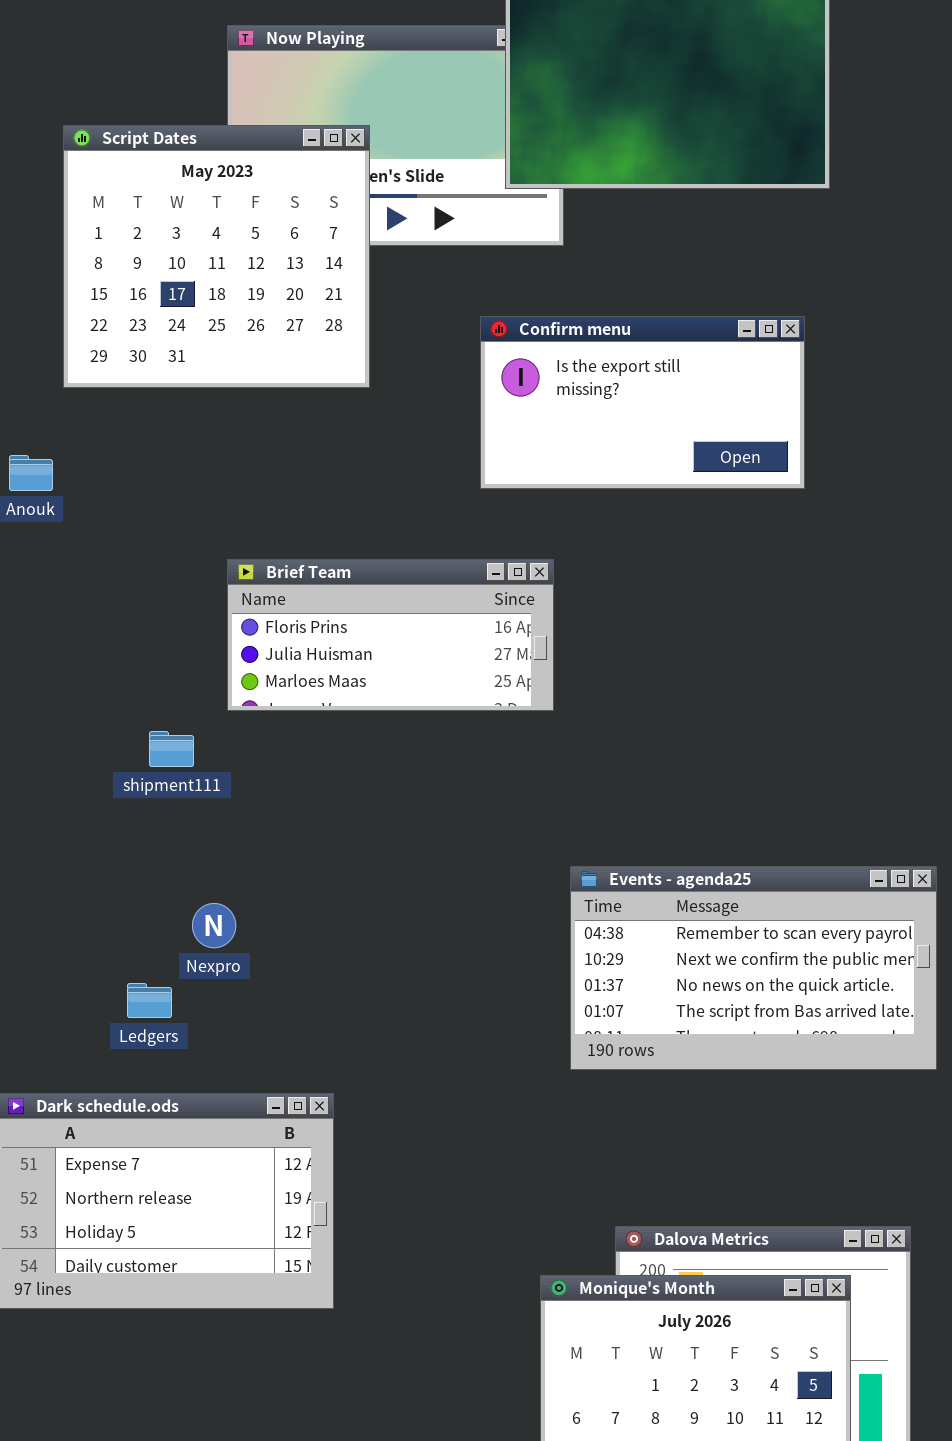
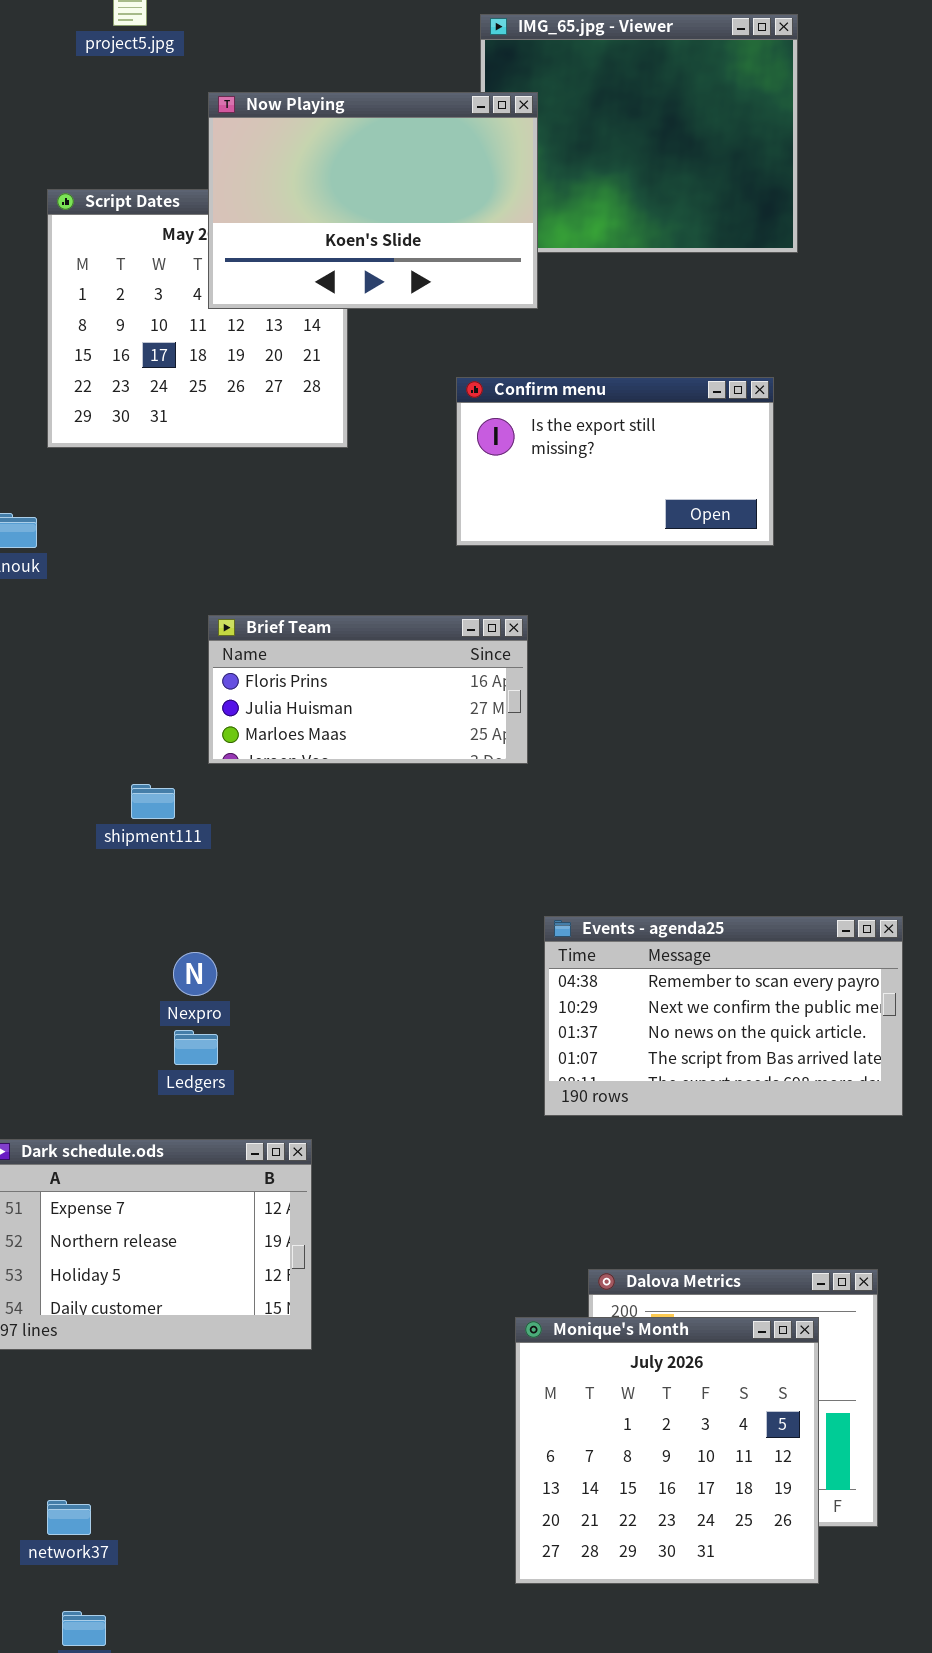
Now Playing: [227,25,564,246] -> [208,92,538,309], raised
Ledgers: [127,983,172,1018] -> [174,1030,218,1065], moved

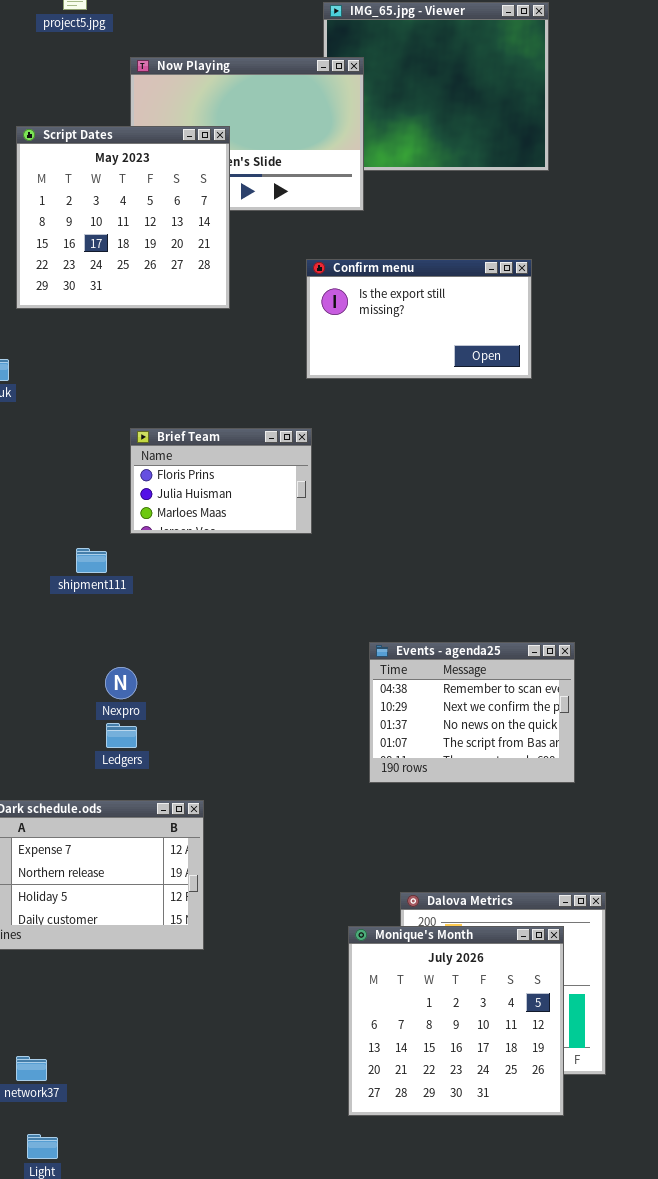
Script Dates: [47,189,348,448] -> [16,126,230,309], raised
Brief Team: [208,615,528,764] -> [130,428,312,534], resized
Events - agenda25: [544,916,903,1116] -> [369,642,575,783], resized

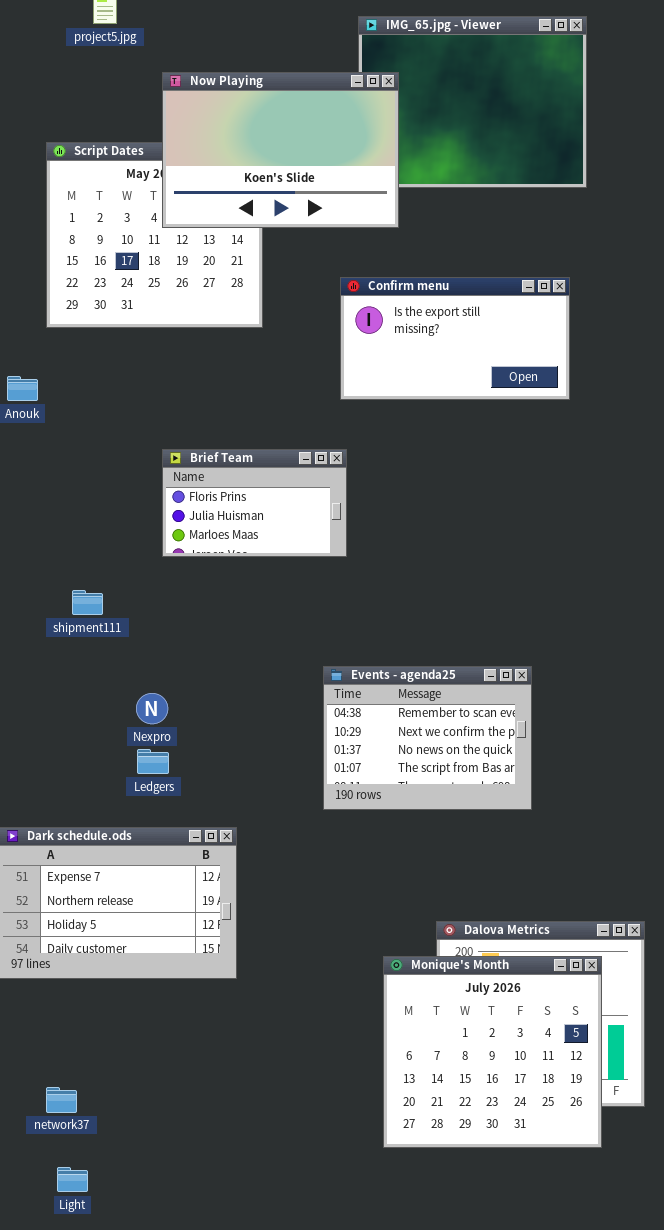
Now Playing: [130,57,364,211] -> [162,72,399,228], raised
shipment111: [76,548,107,573] -> [72,590,103,615], moved
Events - agenda25: [369,642,575,783] -> [323,666,532,810], moved

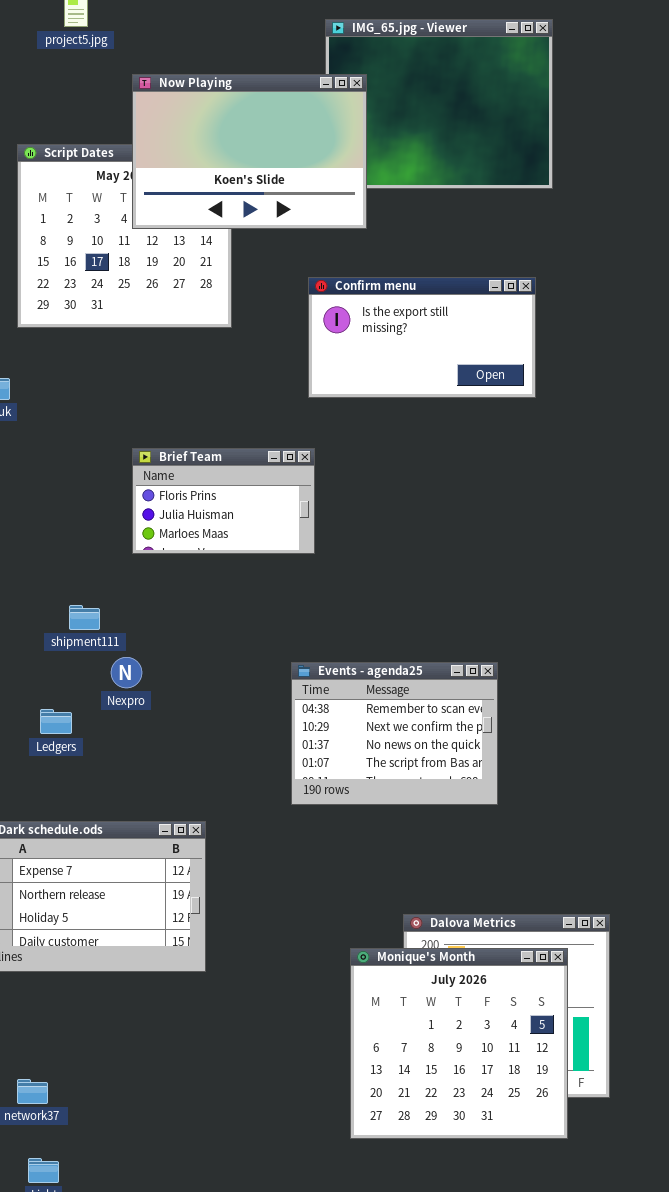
shipment111: [72,590,103,615] -> [69,605,100,630], moved
Nexpro: [136,693,168,724] -> [111,657,142,688], moved
Ledgers: [137,749,169,774] -> [40,709,72,734], moved

